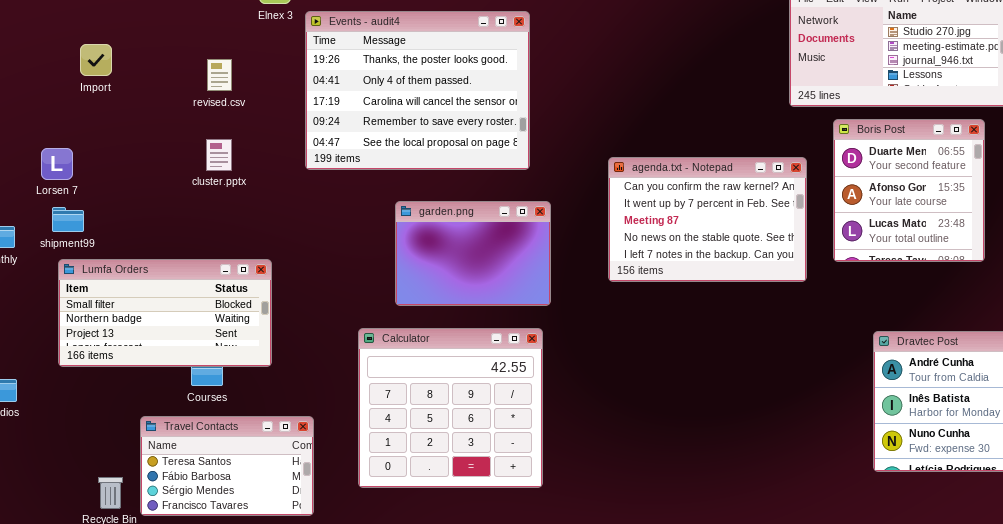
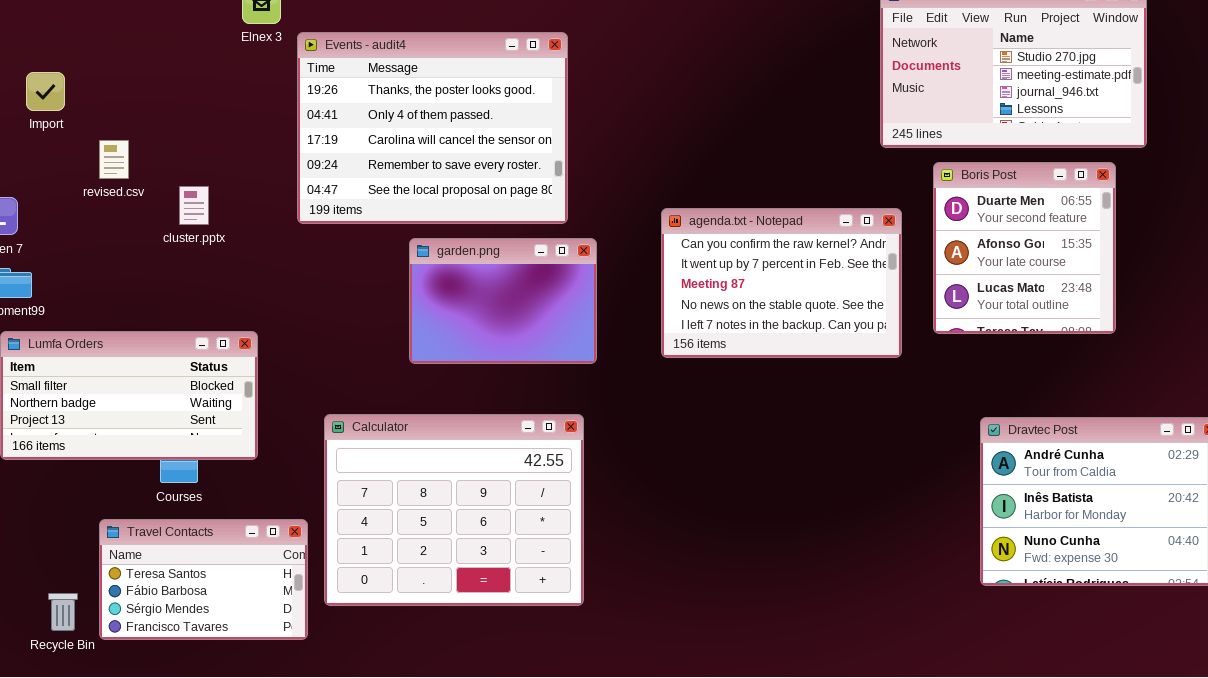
revised.csv: [207,59,232,91] -> [99,140,129,179], moved
garden.png: [395,201,551,306] -> [409,238,597,364], moved
Calculator: [358,328,543,488] -> [324,414,584,606], resized

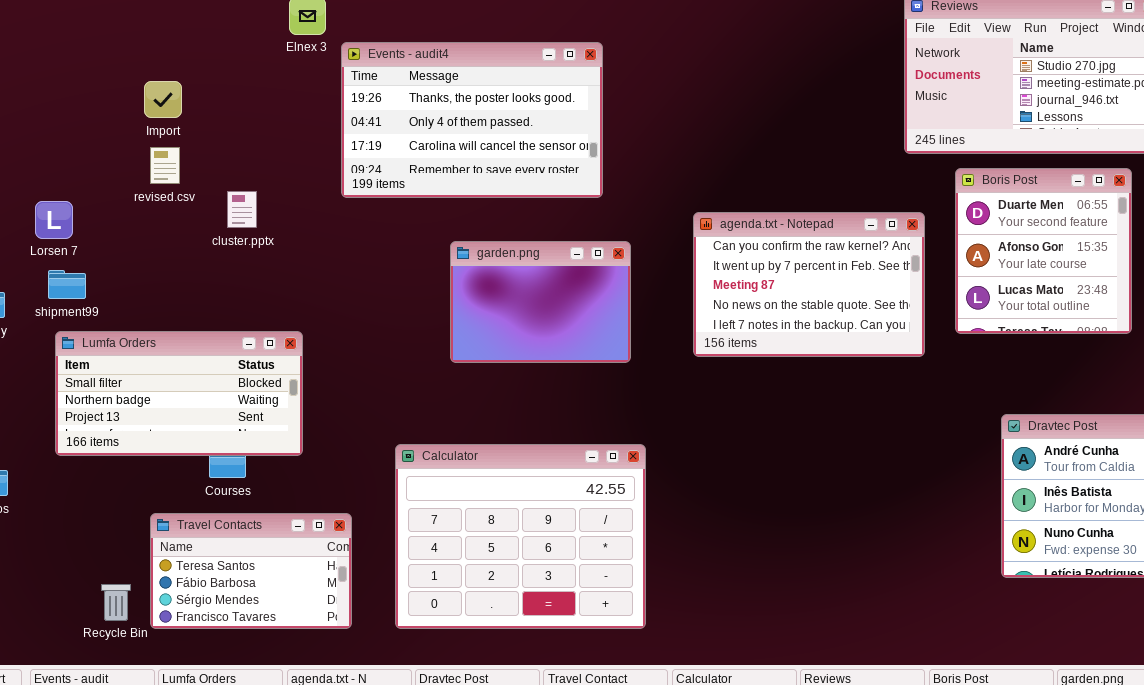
Events - audit4: [297,32,568,224] -> [341,42,603,198], resized
Import: [26,72,65,111] -> [144,81,182,118], moved
Calculator: [324,414,584,606] -> [395,444,646,629], moved

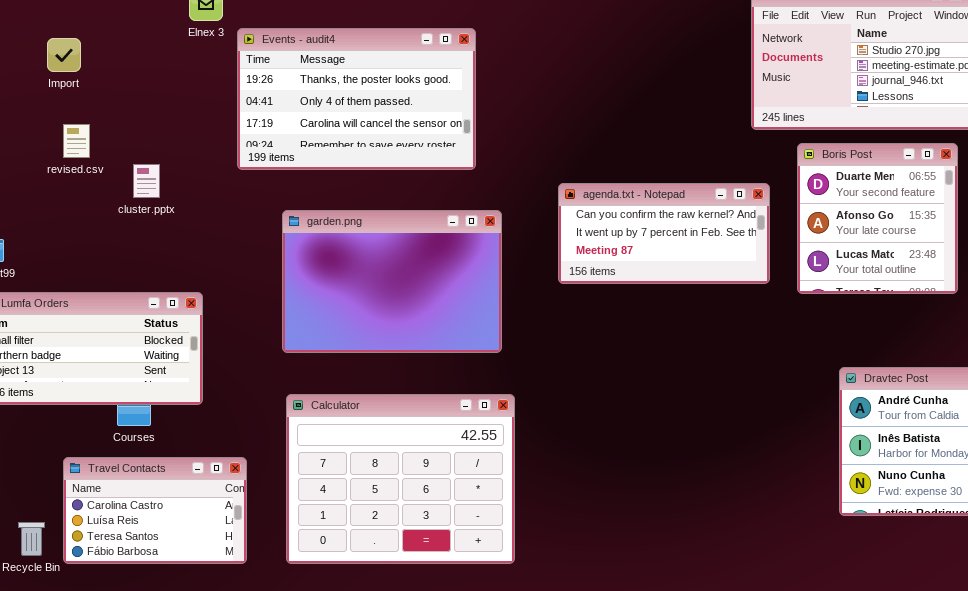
Import: [144,81,182,118] -> [47,38,81,72], moved
agenda.txt - Notepad: [693,212,925,357] -> [558,183,770,284], resized
garden.png: [450,241,631,363] -> [282,210,502,353], resized
Travel Contacts: [150,513,352,629] -> [63,457,247,564], scrolled up 2 rows

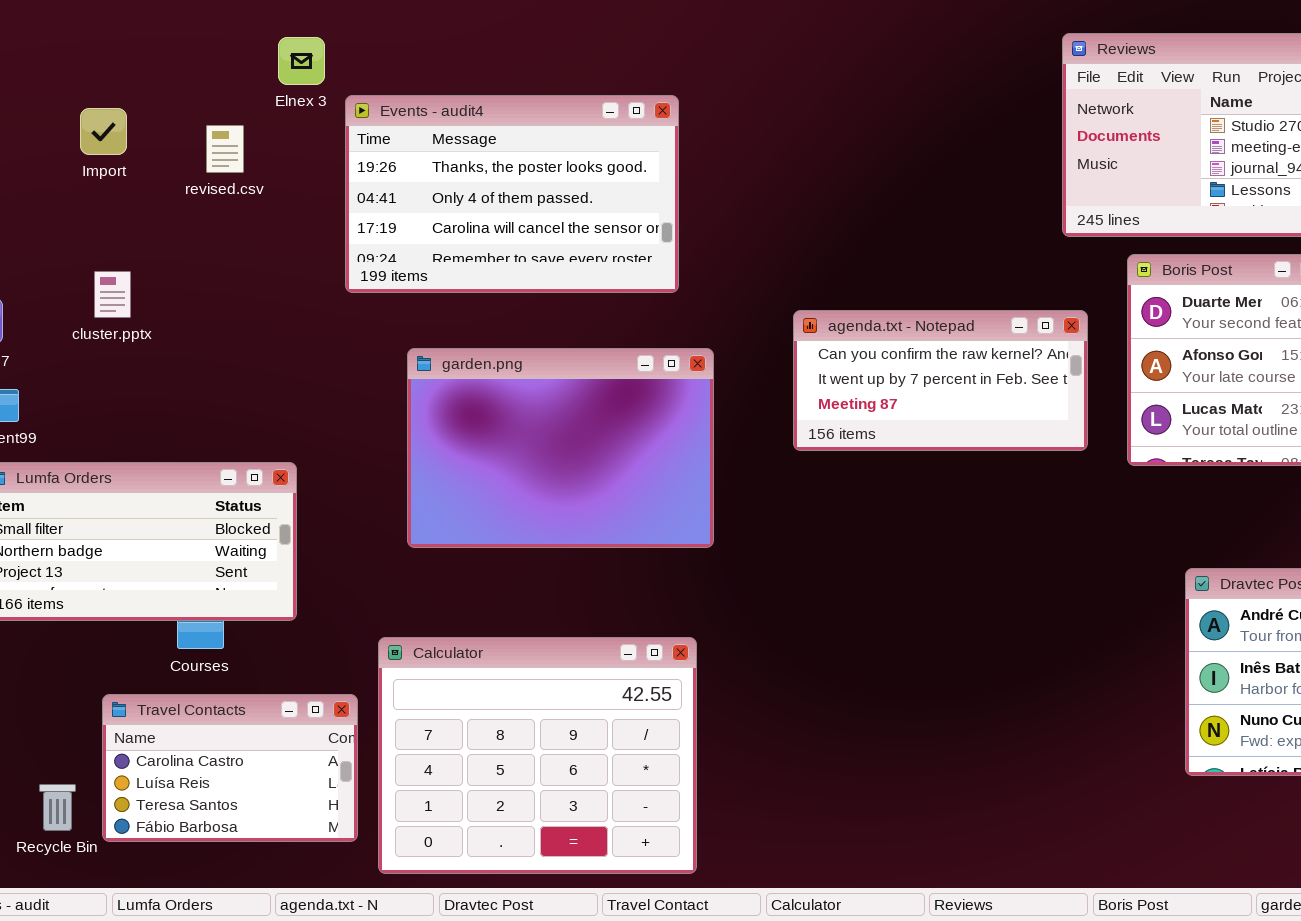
revised.csv: [63,124,90,158] -> [206,125,244,173], moved
cluster.pptx: [133,164,160,198] -> [94,271,131,318], moved
Calculator: [286,394,515,564] -> [378,637,697,874], moved

